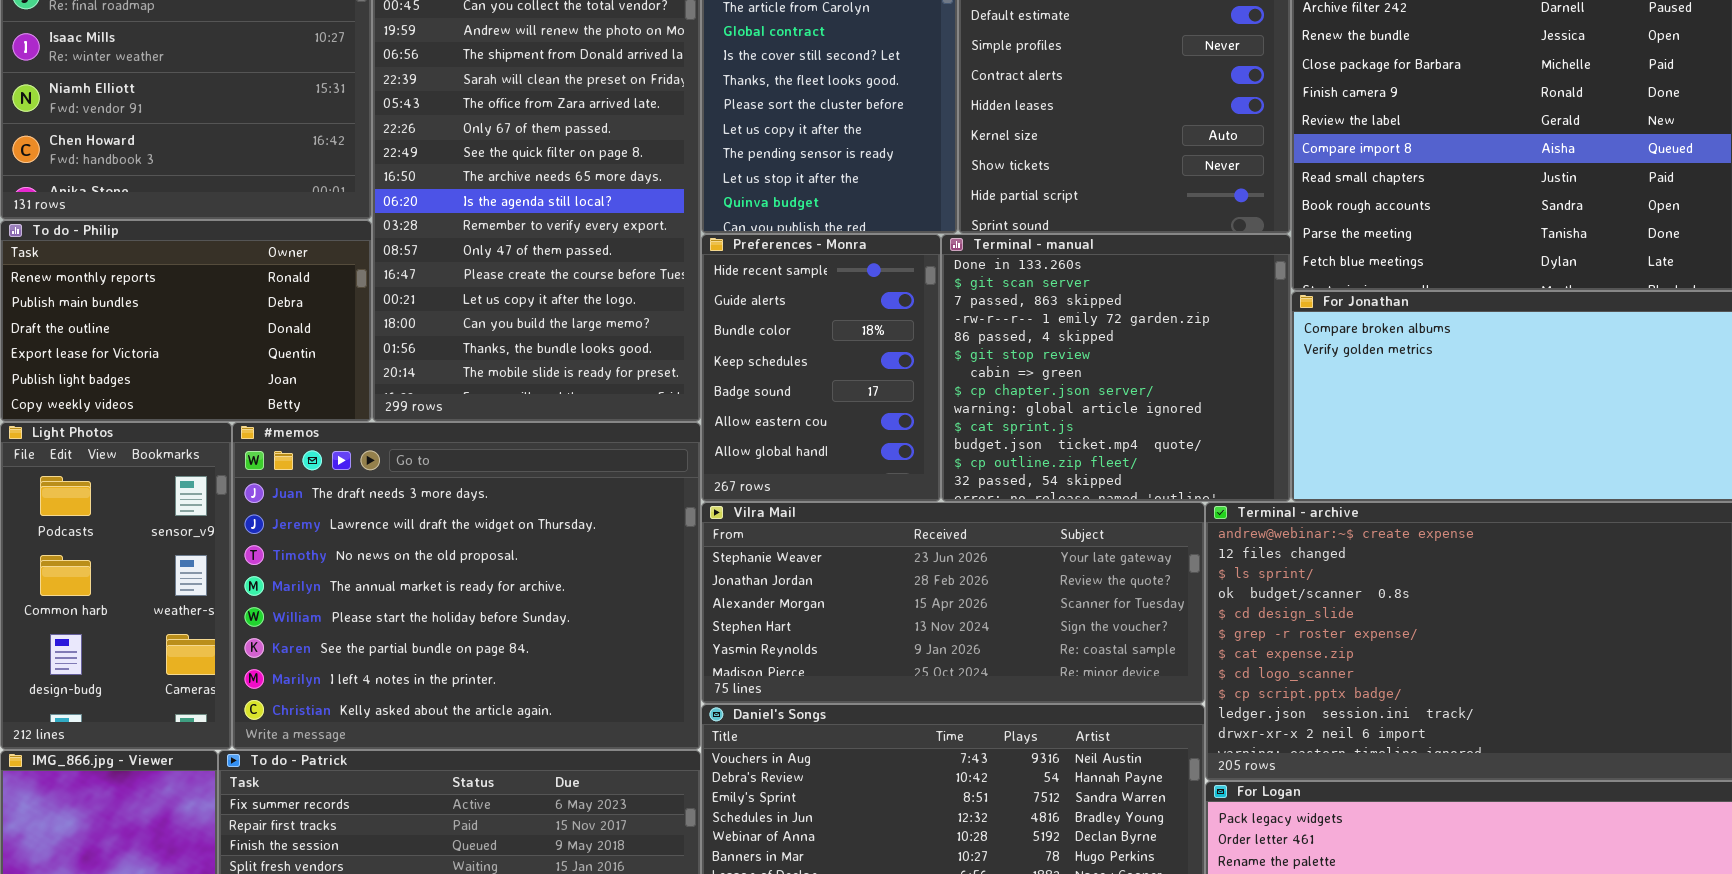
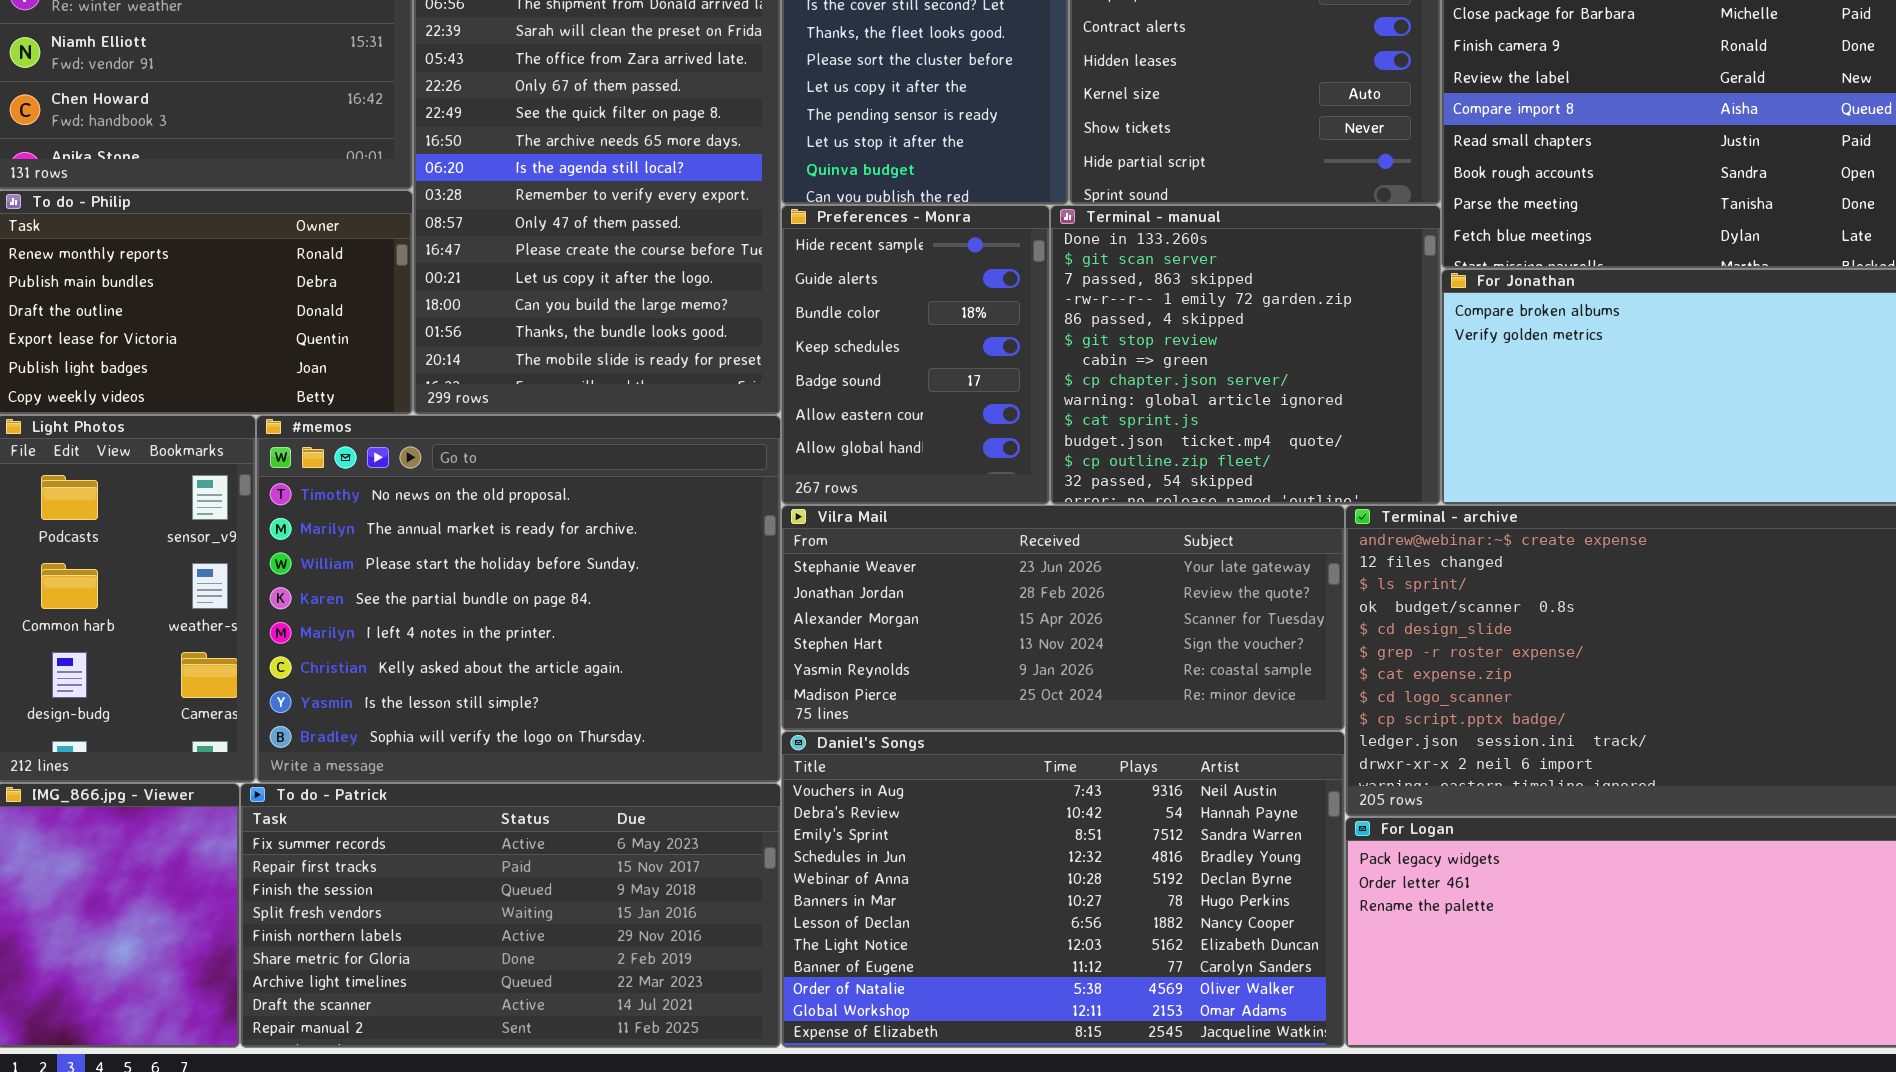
#memos: [232,422,701,750] -> [256,415,781,783], scrolled down 2 rows

